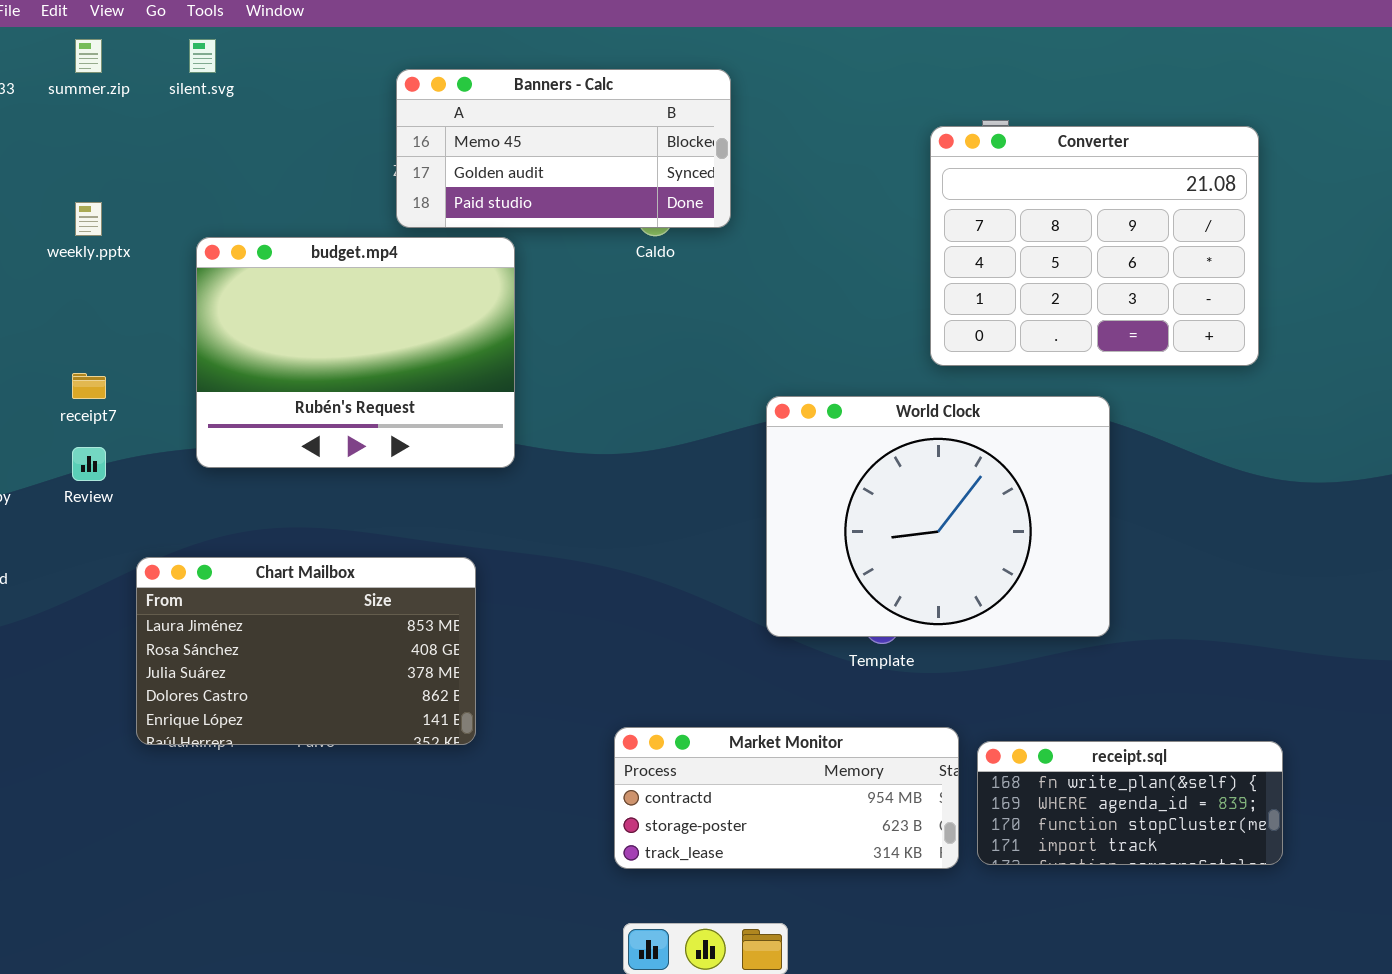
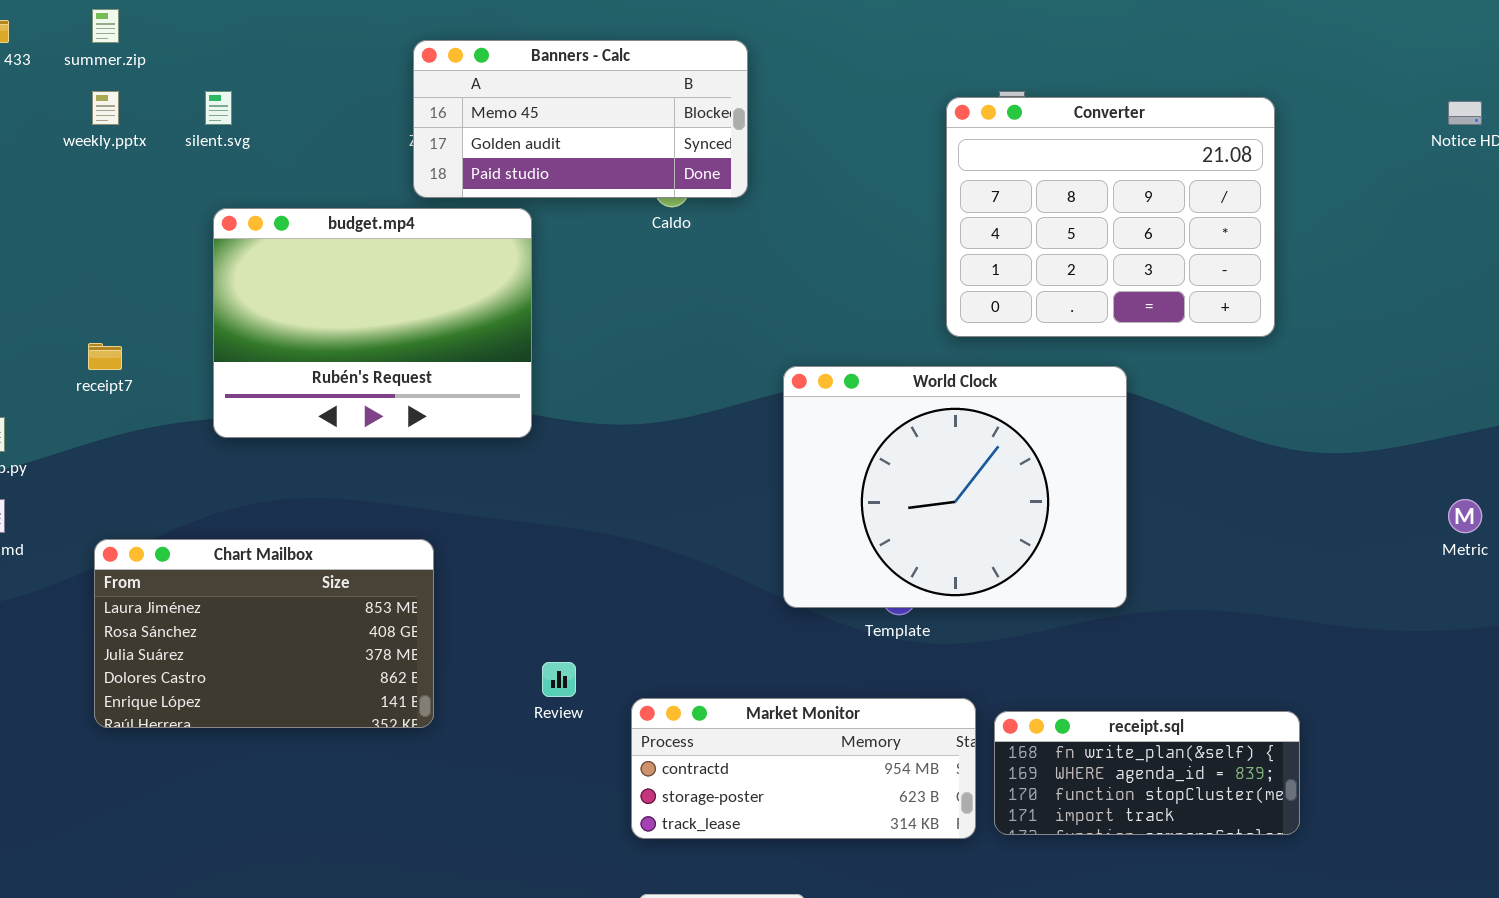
silent.svg: [189,39,216,73] -> [205,91,232,125], moved
weekly.pptx: [75,202,102,236] -> [92,91,119,125], moved
Review: [72,447,106,481] -> [542,662,576,697], moved
Chart Mailbox: [136,557,476,745] -> [94,539,434,728], moved

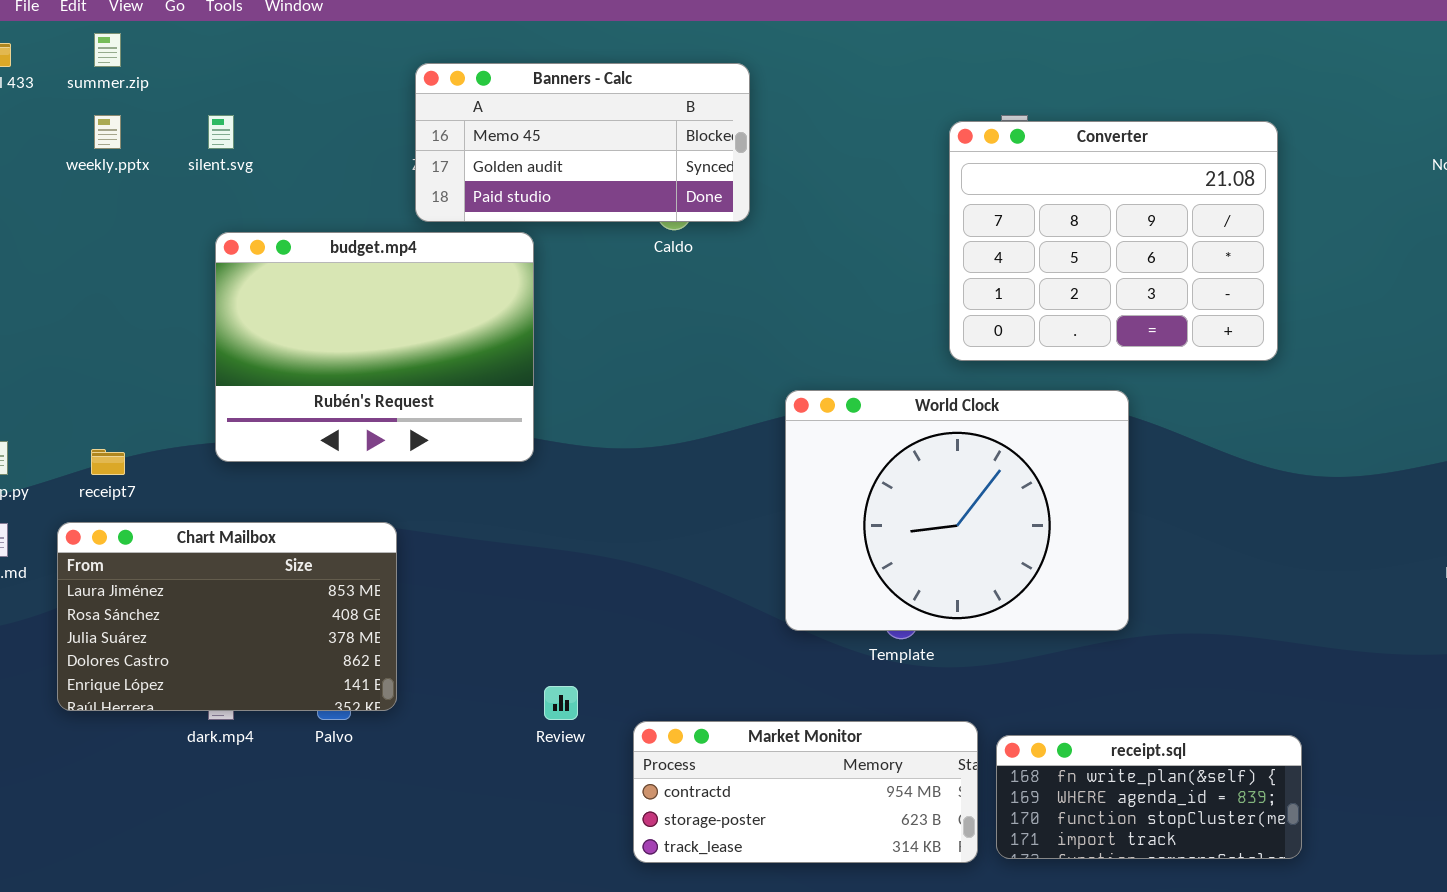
receipt7: [88,343,122,370] -> [91,449,125,475], moved
Chart Mailbox: [94,539,434,728] -> [57,522,397,711], moved

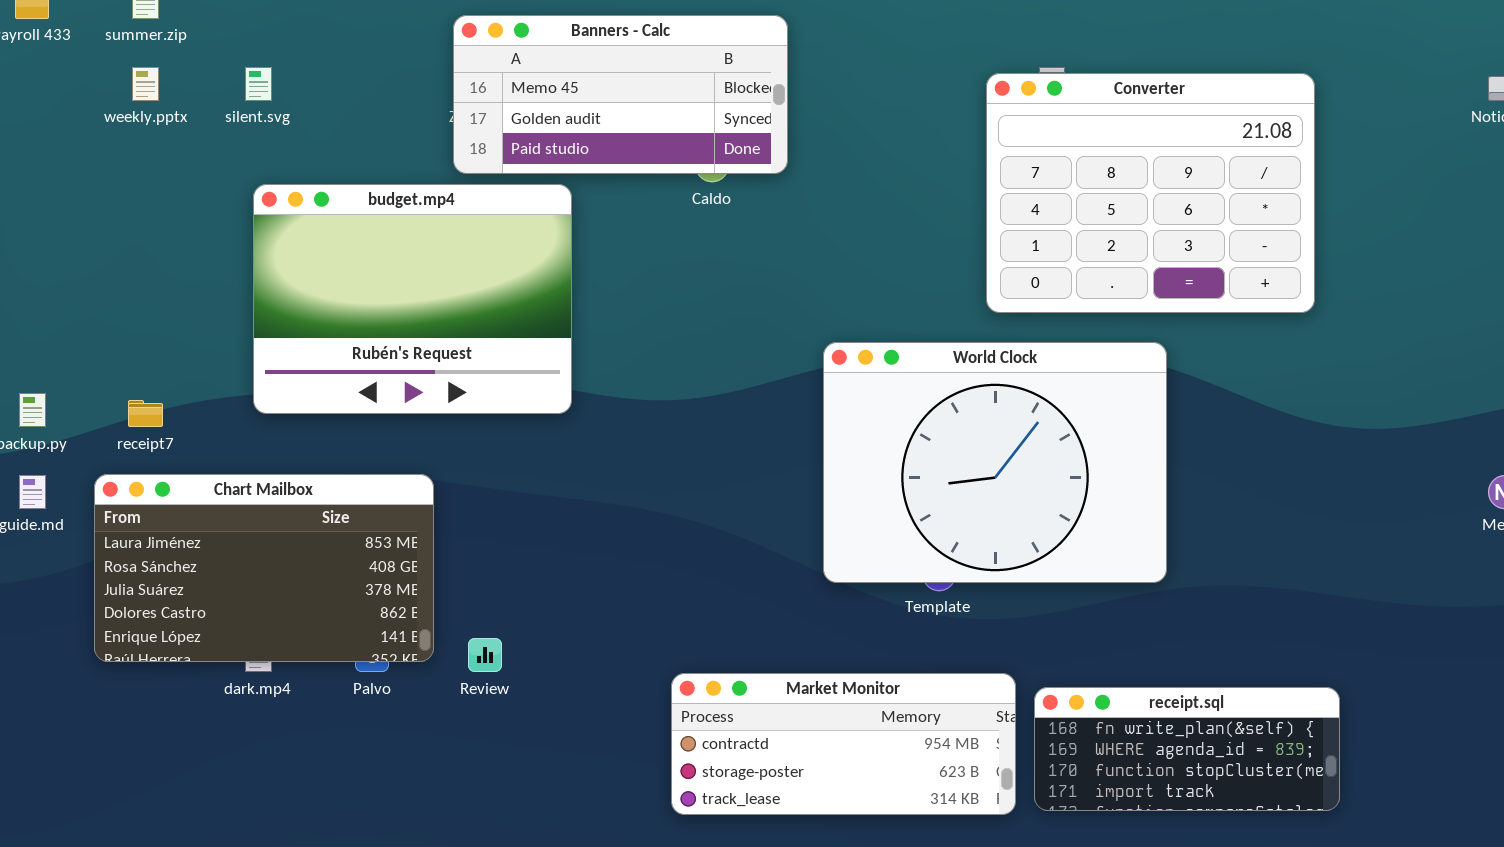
Review: [544,686,578,720] -> [468,638,502,672], moved

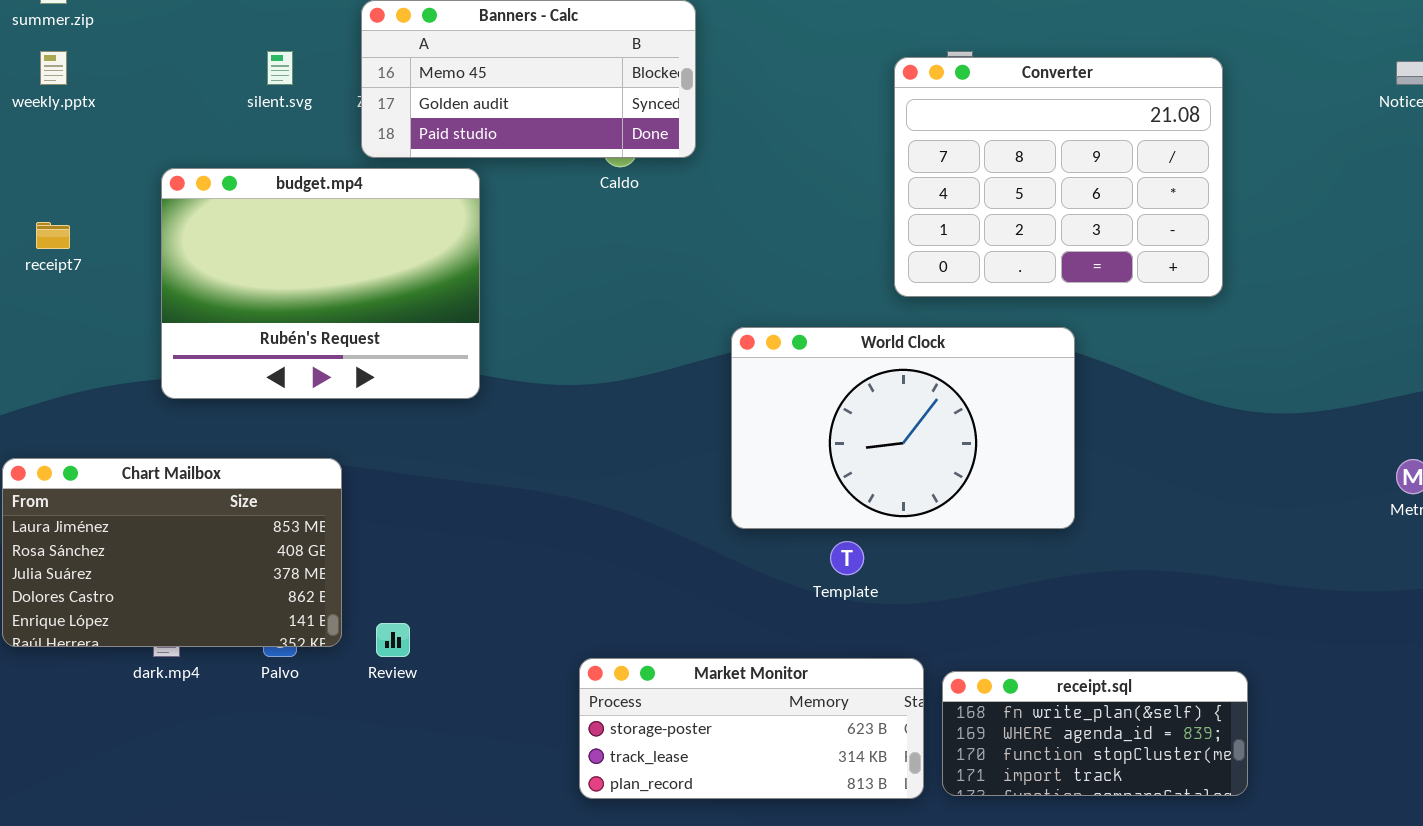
silent.svg: [245,67,272,101] -> [267,51,293,85], moved
World Clock: [823,342,1167,583] -> [731,327,1075,529], resized
receipt7: [128,400,163,427] -> [36,222,70,249], moved
Market Monitor: [671,673,1016,815] -> [579,658,924,799], scrolled down 1 row

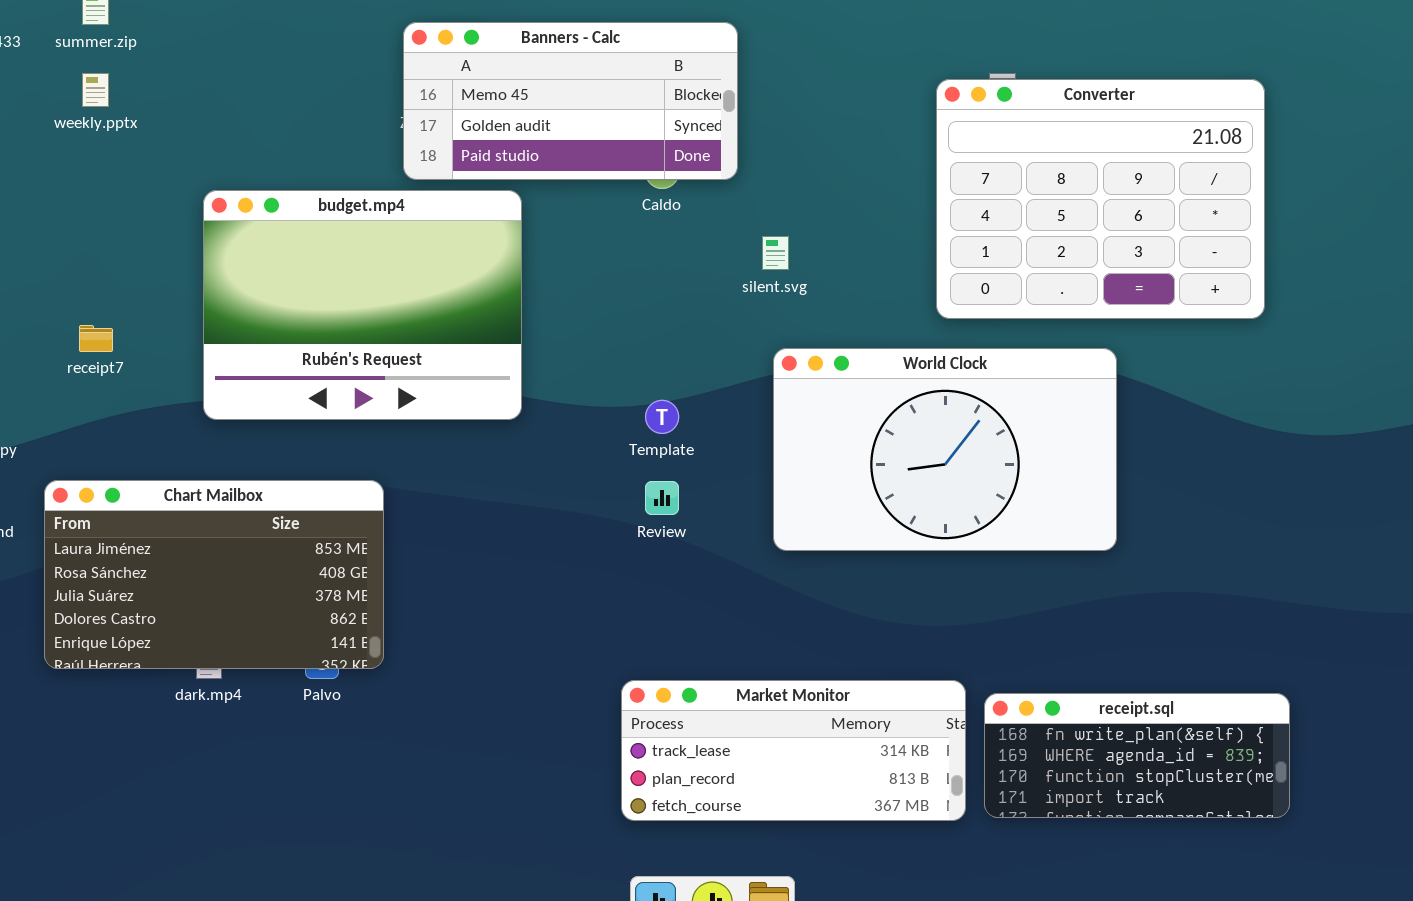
silent.svg: [267,51,293,85] -> [762,236,789,270], moved
receipt7: [36,222,70,249] -> [79,325,113,352], moved
Template: [830,541,864,575] -> [645,400,679,434], moved
Review: [376,623,410,657] -> [645,481,679,515], moved
Market Monitor: [579,658,924,799] -> [621,680,966,821], scrolled down 1 row

